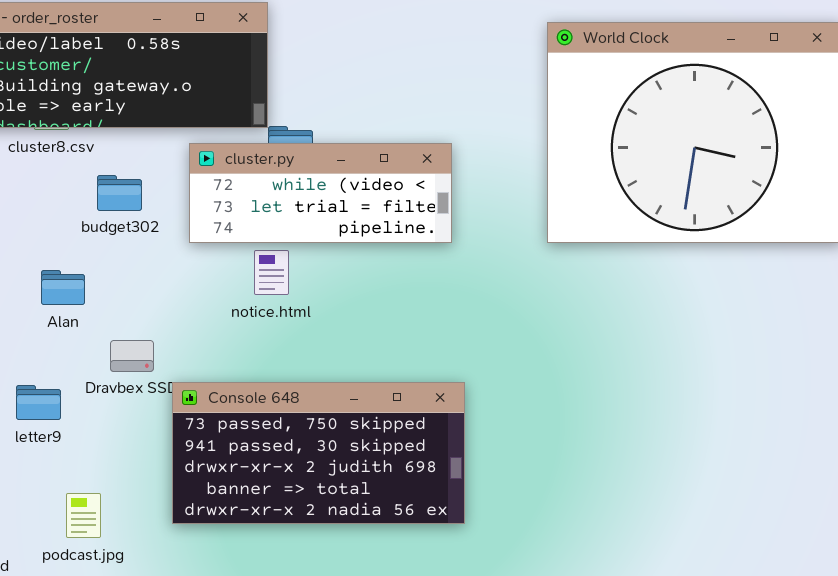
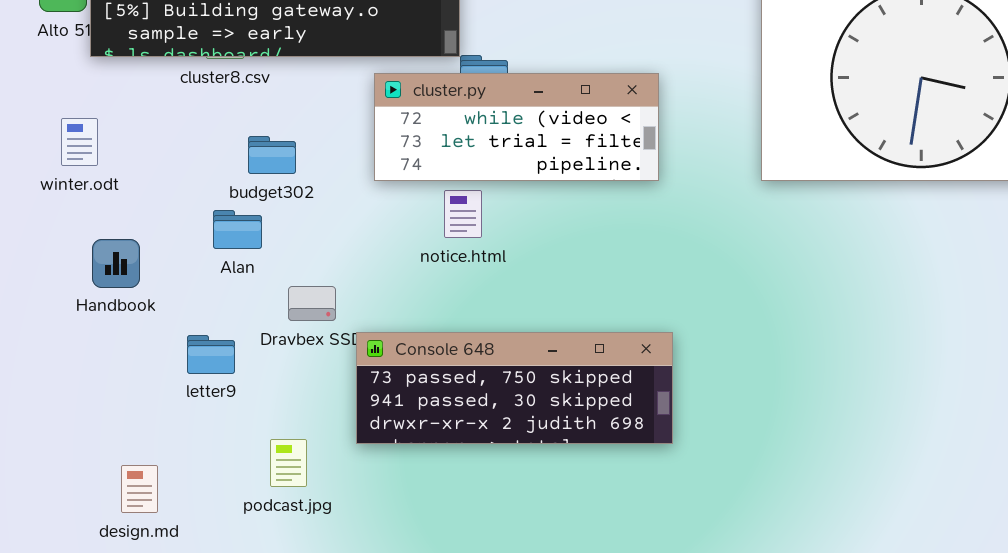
budget302: [97,175,142,211] -> [248,136,296,174], moved
Console 648: [172,382,465,524] -> [356,332,673,444], resized
podcast.jpg: [66,493,101,538] -> [270,439,307,487], moved

